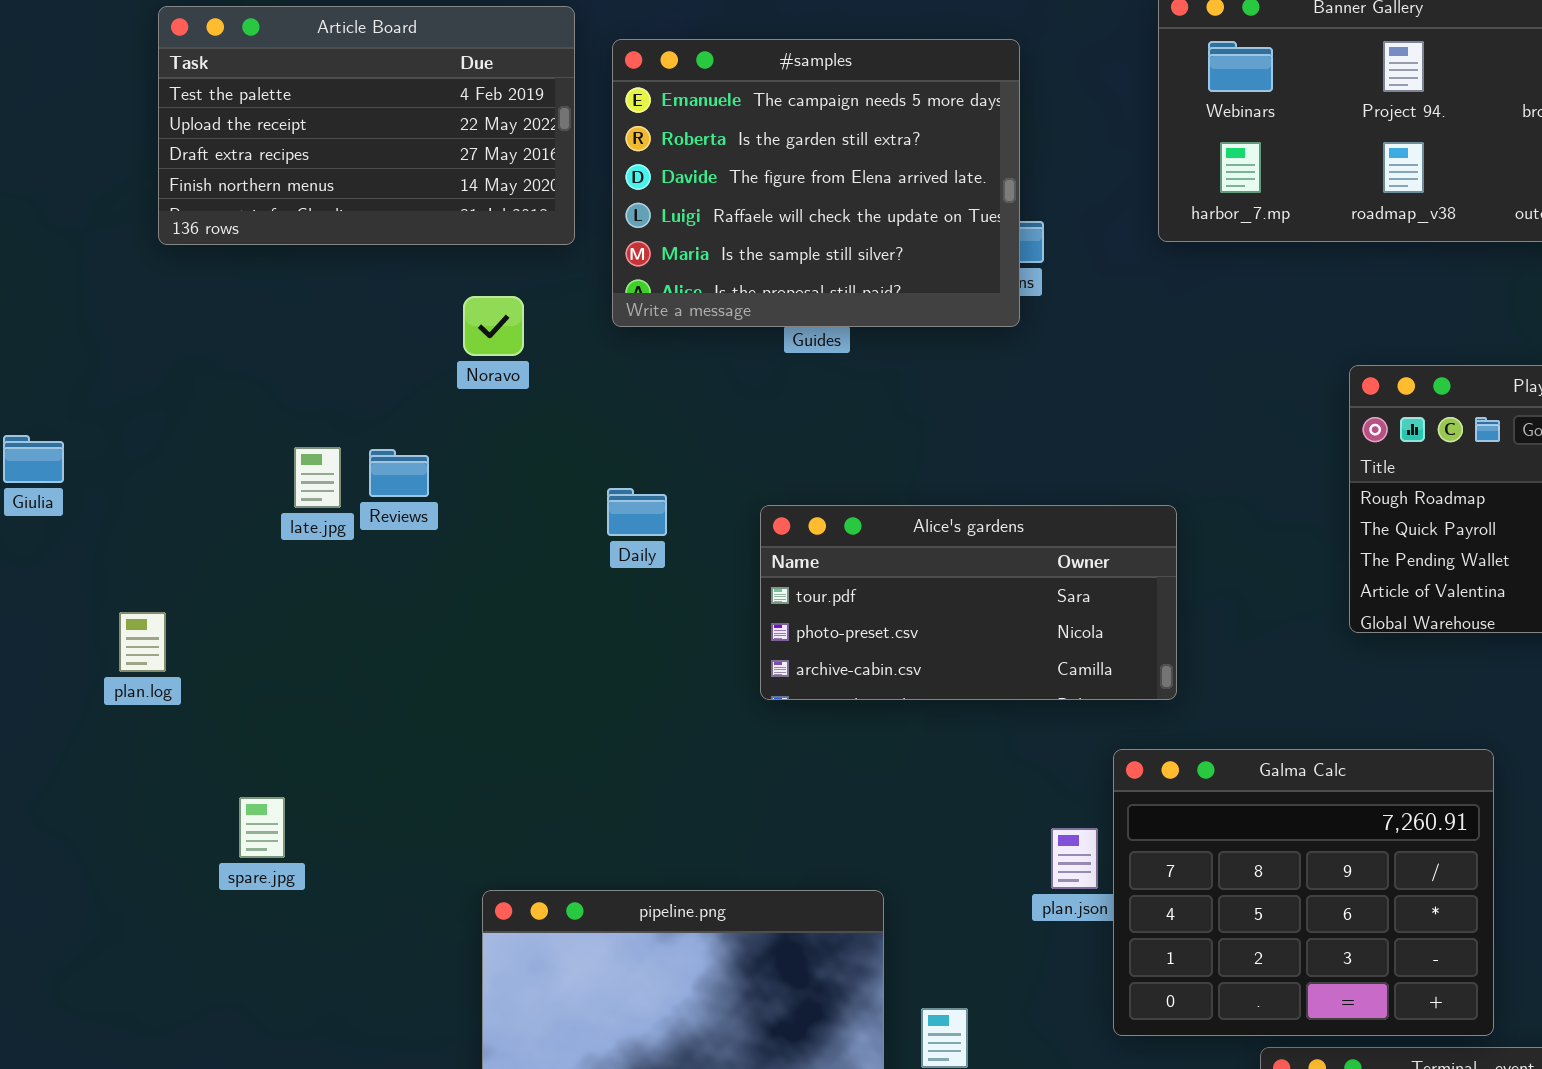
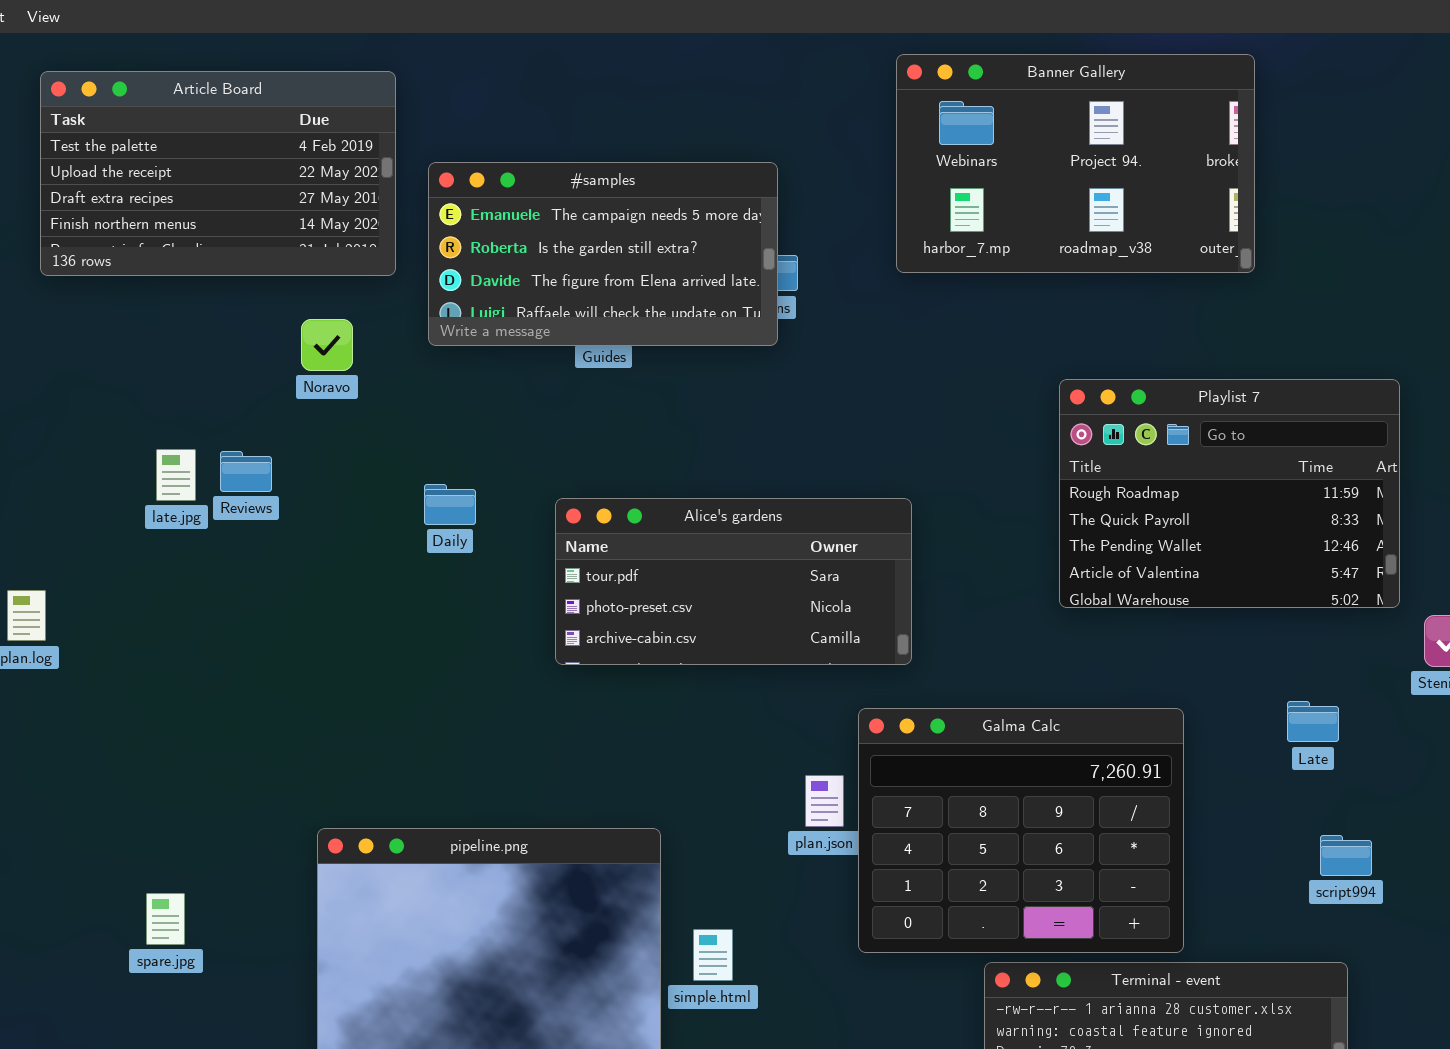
#samples: [612,39,1020,327] -> [428,162,778,346], resized
spare.jpg: [239,797,285,858] -> [146,893,185,945], moved

